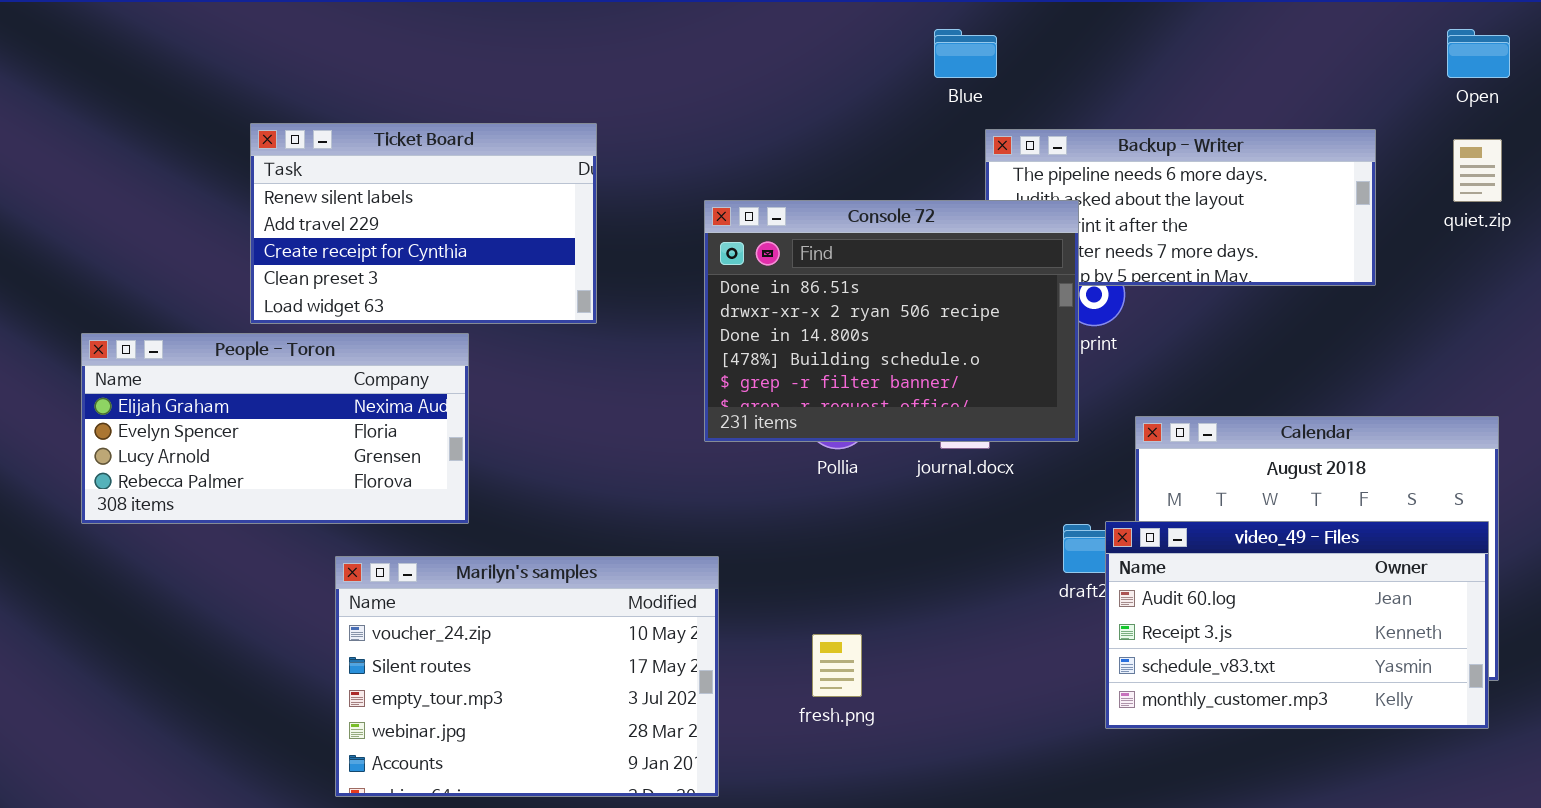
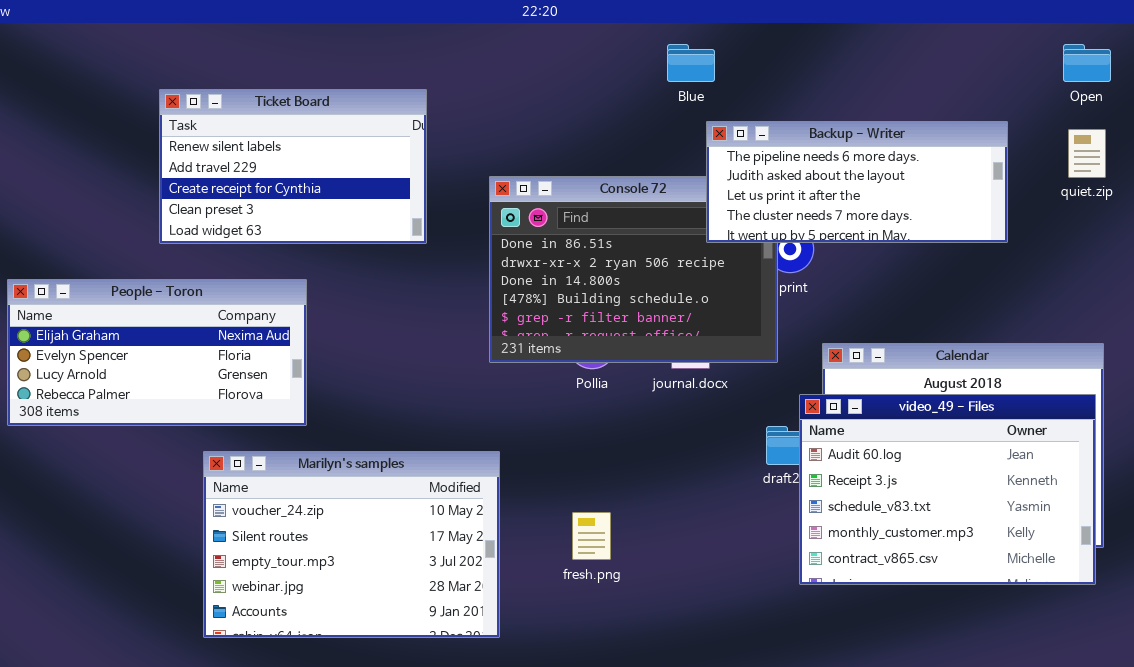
Ticket Board: [250,123,597,324] -> [159,89,427,244], moved
Backup - Writer: [985,129,1376,286] -> [706,121,1008,243], raised
video_49 - Files: [1105,521,1489,729] -> [799,394,1096,585], resized

